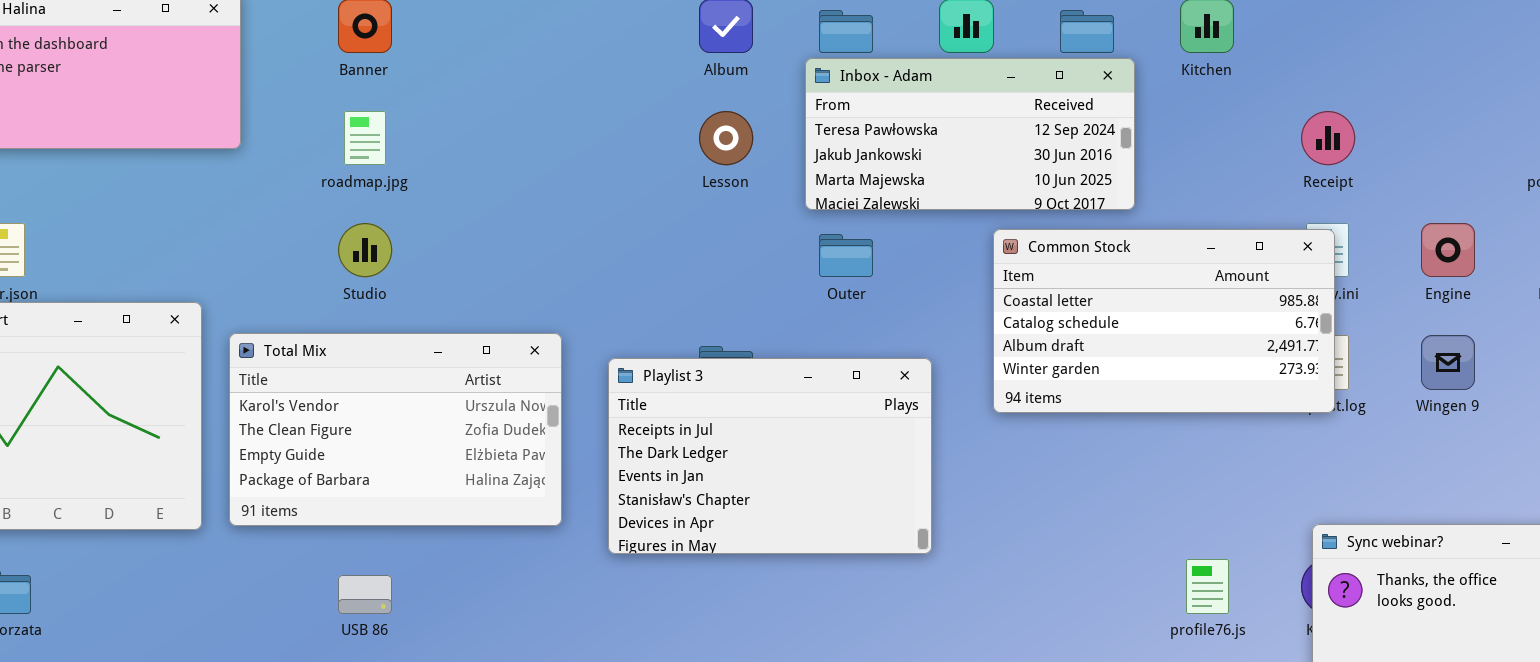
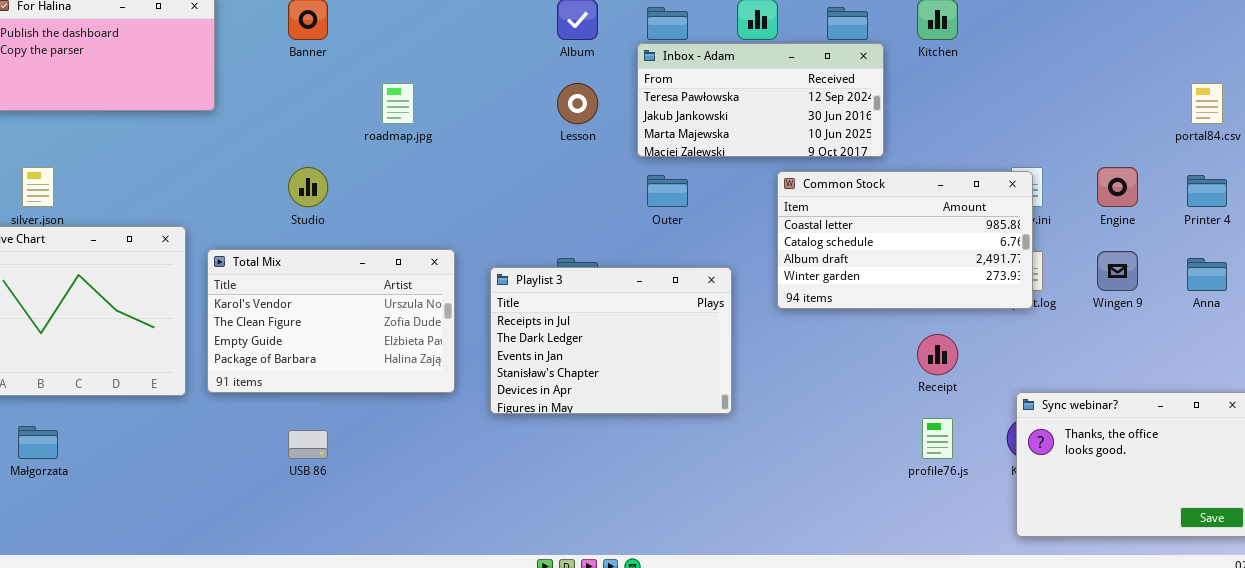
roadmap.jpg: [344,111,386,165] -> [382,83,414,124], moved
Receipt: [1301,111,1355,165] -> [917,334,958,375], moved

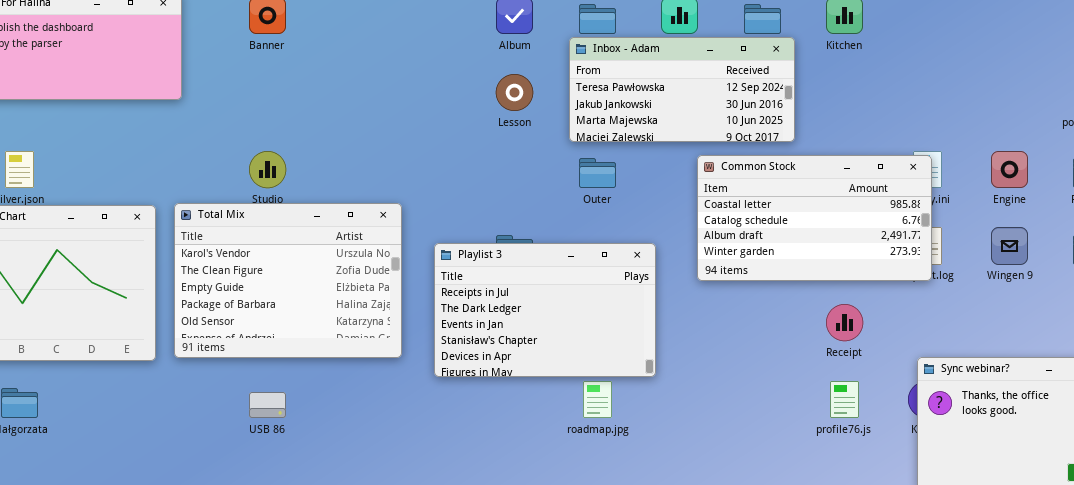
roadmap.jpg: [382,83,414,124] -> [583,381,612,418], moved
Total Mix: [207,249,455,393] -> [174,203,402,358], resized

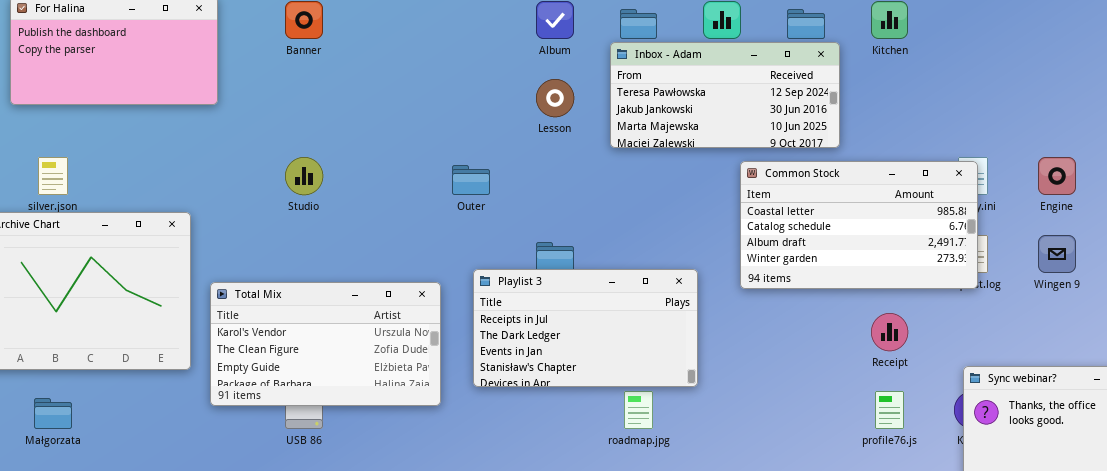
Outer: [579,158,616,188] -> [452,165,490,195], moved
Total Mix: [174,203,402,358] -> [210,282,441,406], moved, resized
Playlist 3: [434,243,656,377] -> [473,269,698,387], resized

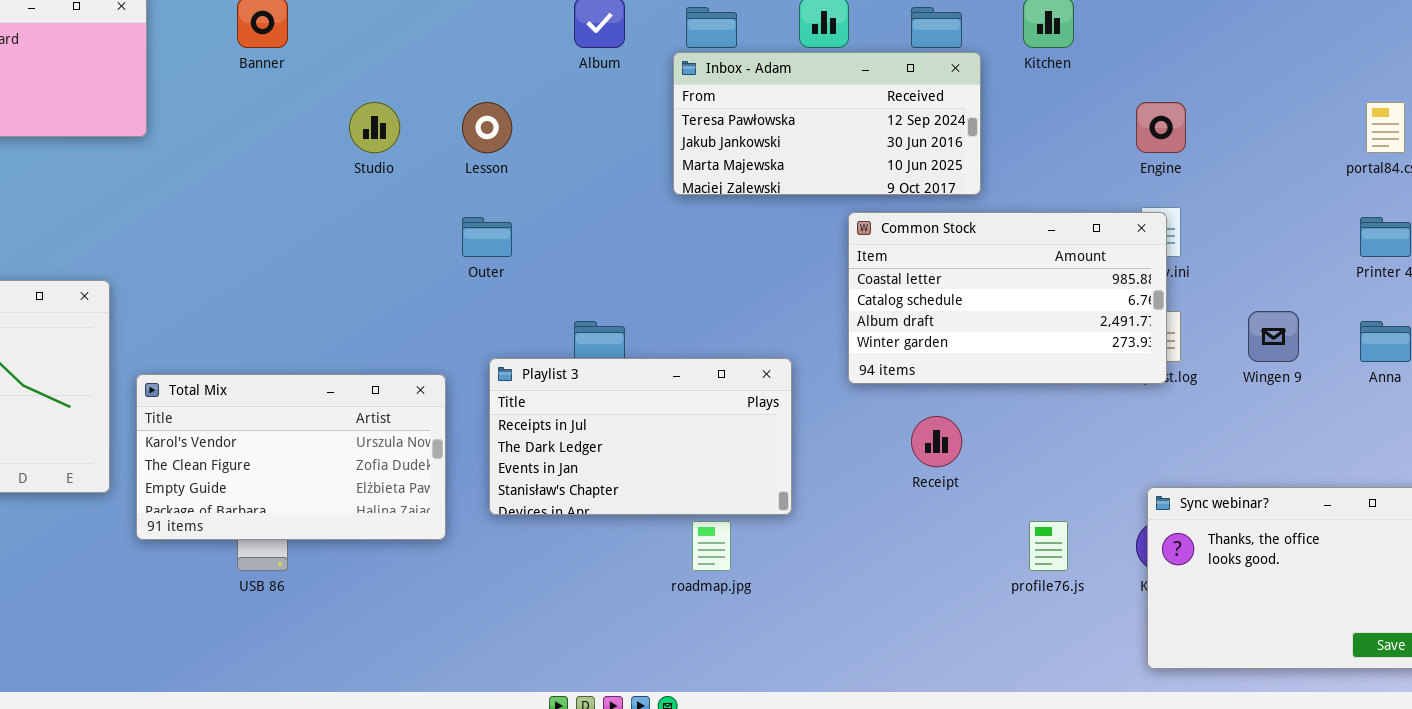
Lesson: [536,79,574,117] -> [462,102,512,153], moved
Studio: [285,157,323,195] -> [349,102,400,153], moved
Engine: [1038,157,1076,195] -> [1136,102,1186,153], moved
Receipt: [871,313,908,351] -> [911,416,962,467], moved

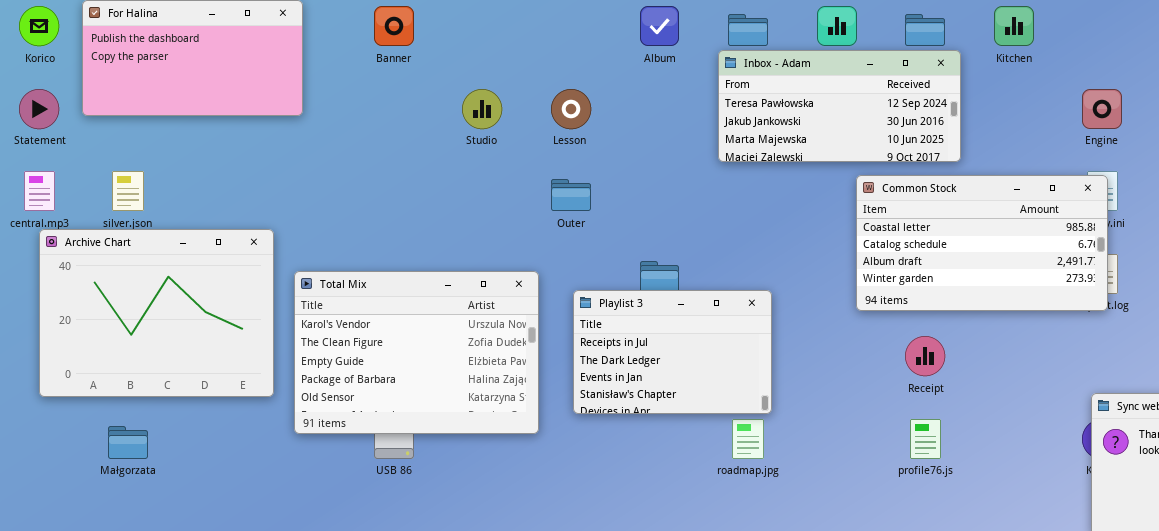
Playlist 3: [489,358,792,515] -> [573,290,772,414], resized
Total Mix: [136,374,446,540] -> [294,271,539,434], resized
profile76.js: [1029,521,1068,571] -> [910,419,941,459], moved

